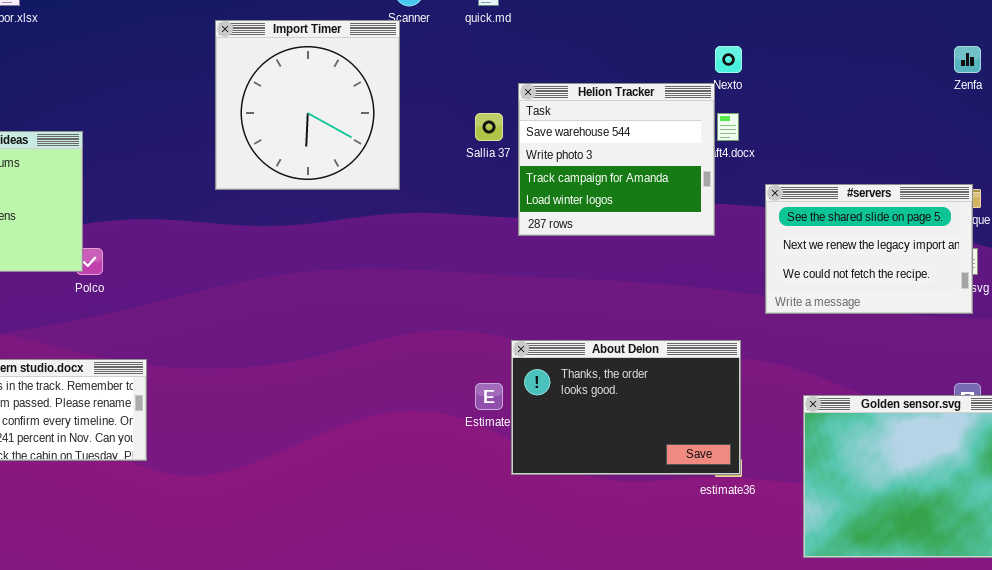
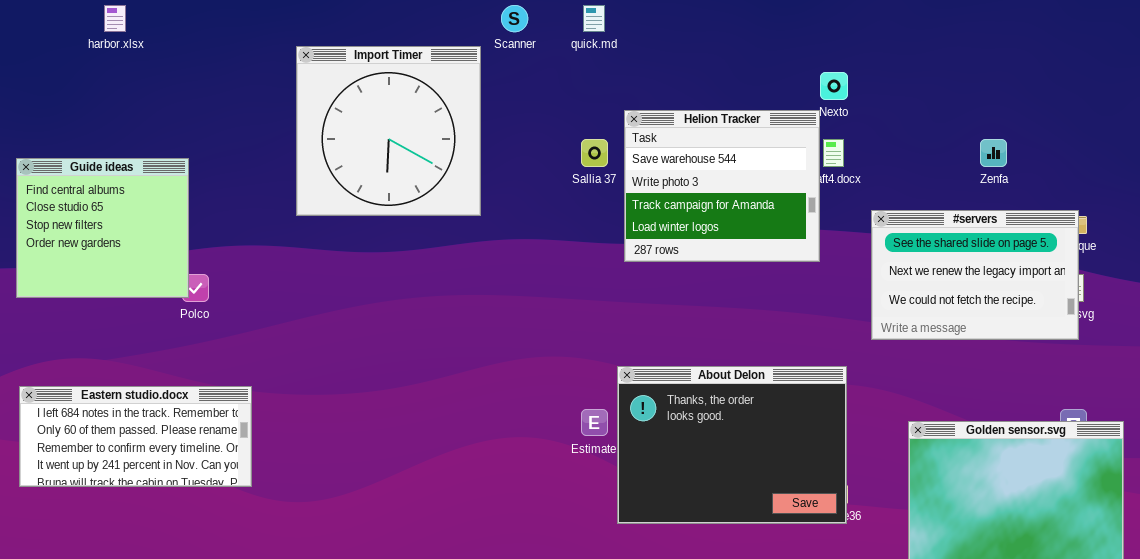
Import Timer: [215,20,400,190] -> [296,46,481,216], moved
Zenfa: [954,46,981,73] -> [980,139,1007,167], moved
About Delon: [511,340,741,475] -> [617,366,847,524], resized

